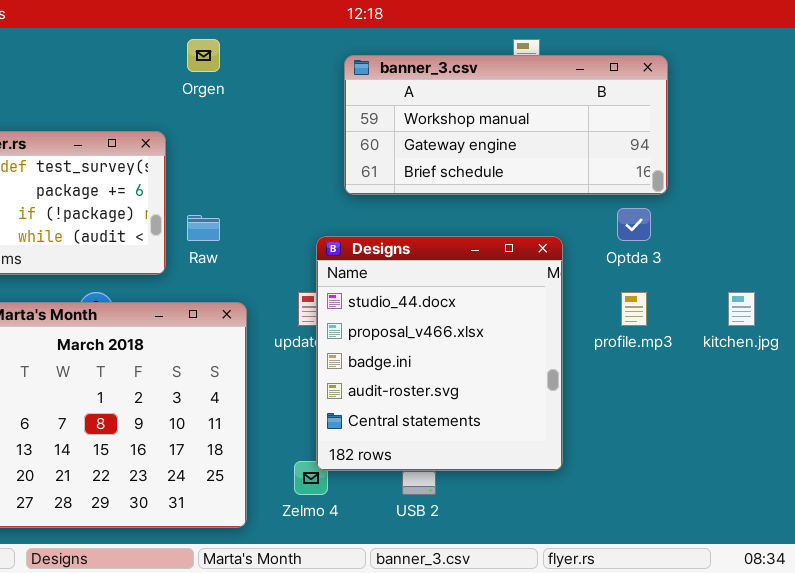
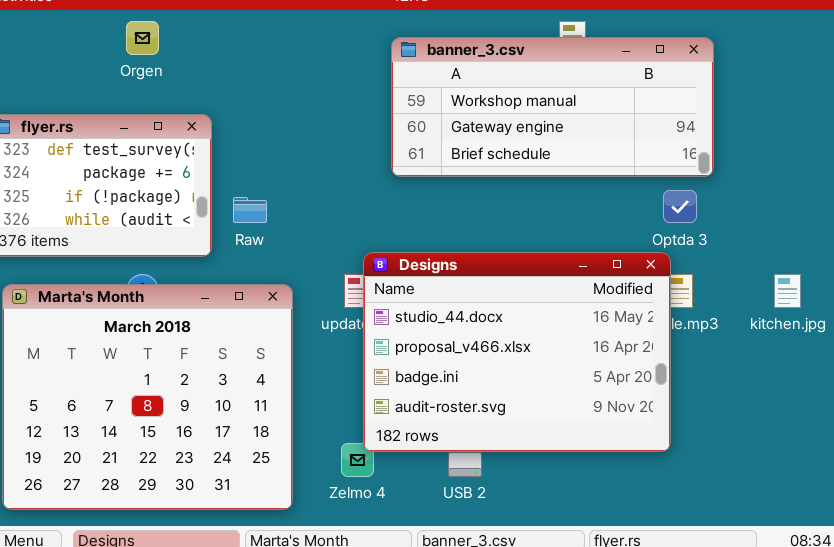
Orgen: [187,39,220,72] -> [126,21,159,55], moved
Designs: [316,236,563,471] -> [363,252,671,452], resized

